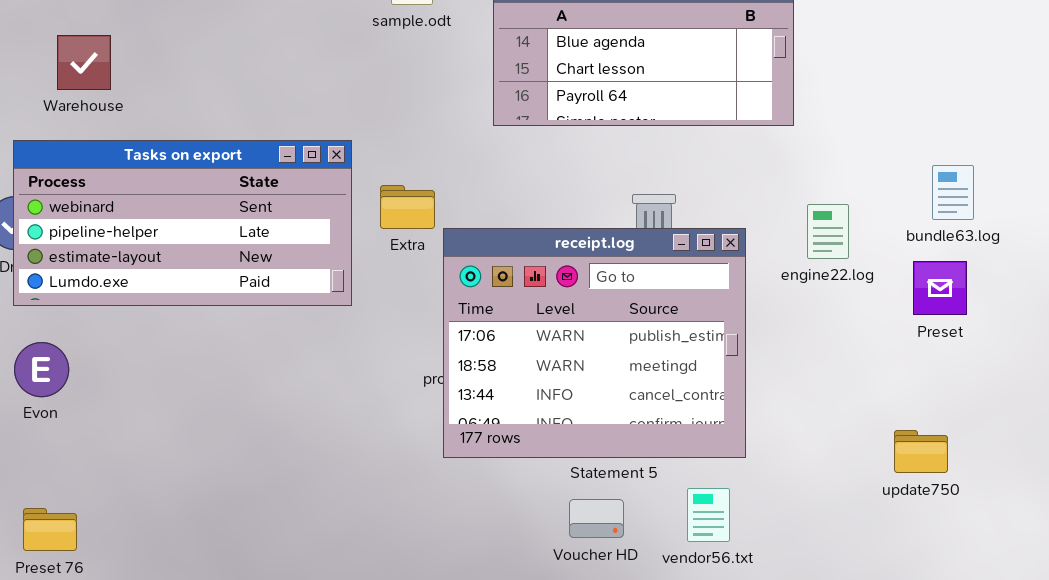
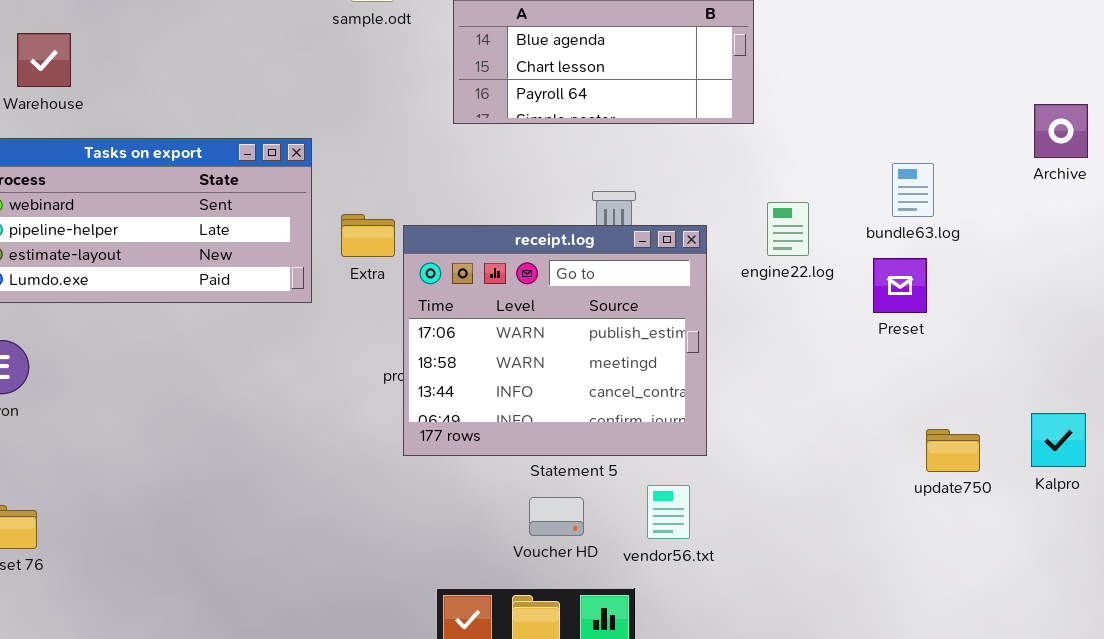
Extra: [380,185,435,229] -> [341,214,395,257], moved
update750: [894,430,948,473] -> [926,429,980,472], moved

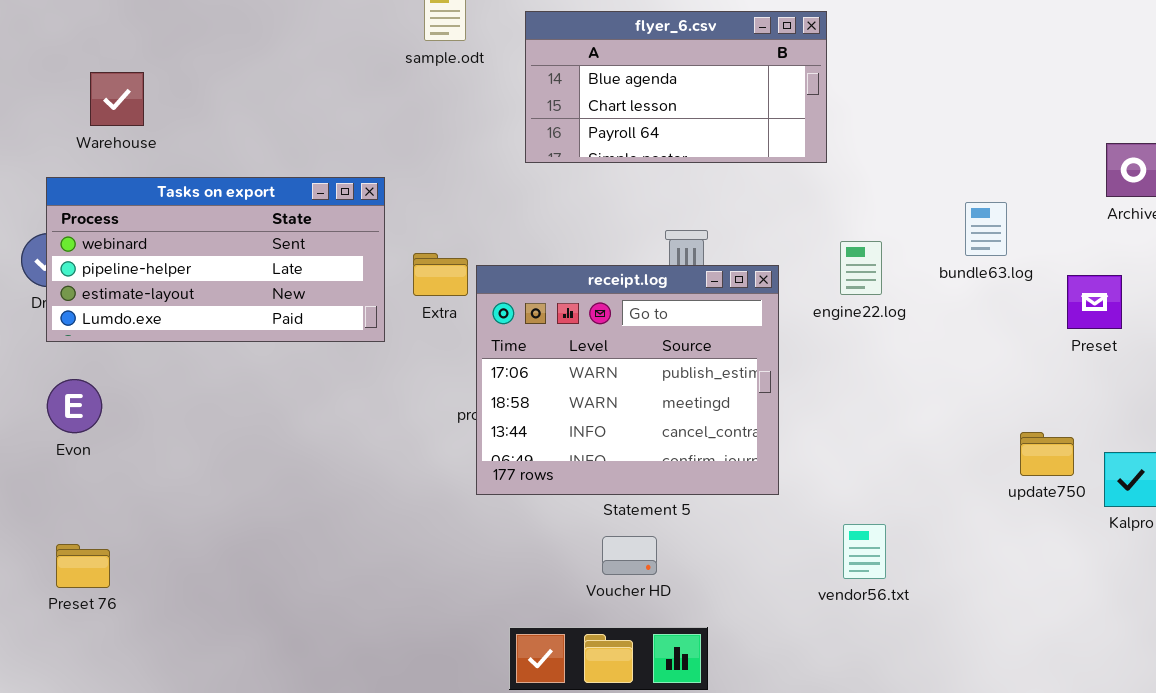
Preset: [873,258,927,313] -> [1067,275,1122,329], moved
update750: [926,429,980,472] -> [1020,432,1074,476], moved
vendor56.txt: [647,485,690,539] -> [843,524,886,579], moved

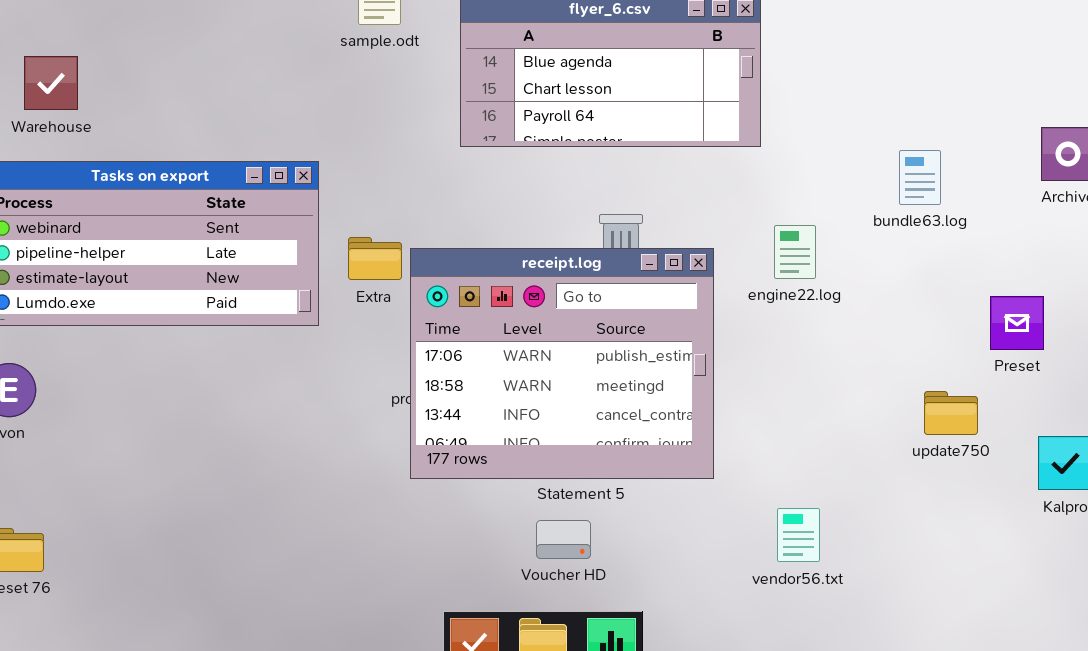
bundle63.log: [965,202,1007,256] -> [899,150,941,205], moved
Preset: [1067,275,1122,329] -> [990,296,1044,350], moved
update750: [1020,432,1074,476] -> [924,391,978,435], moved

